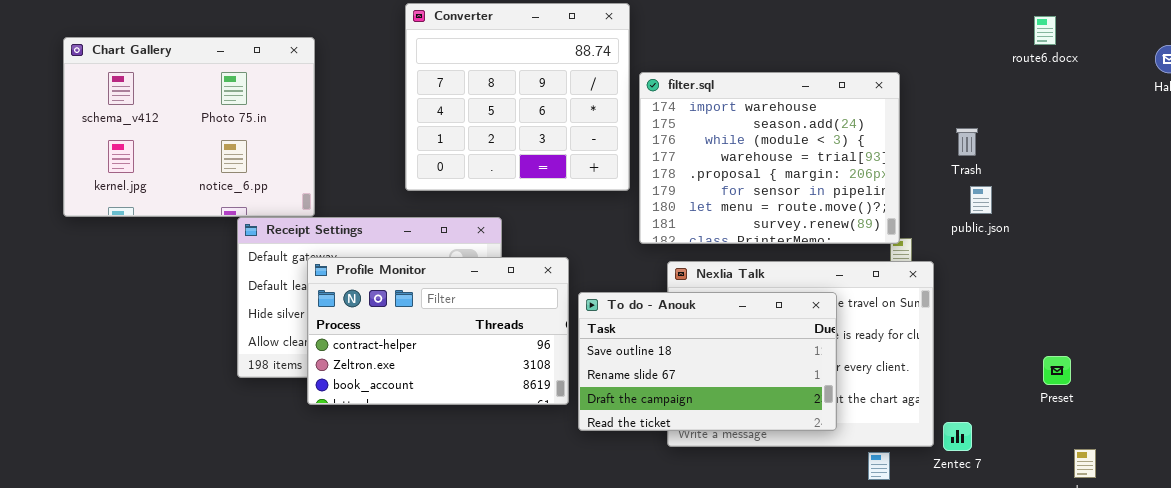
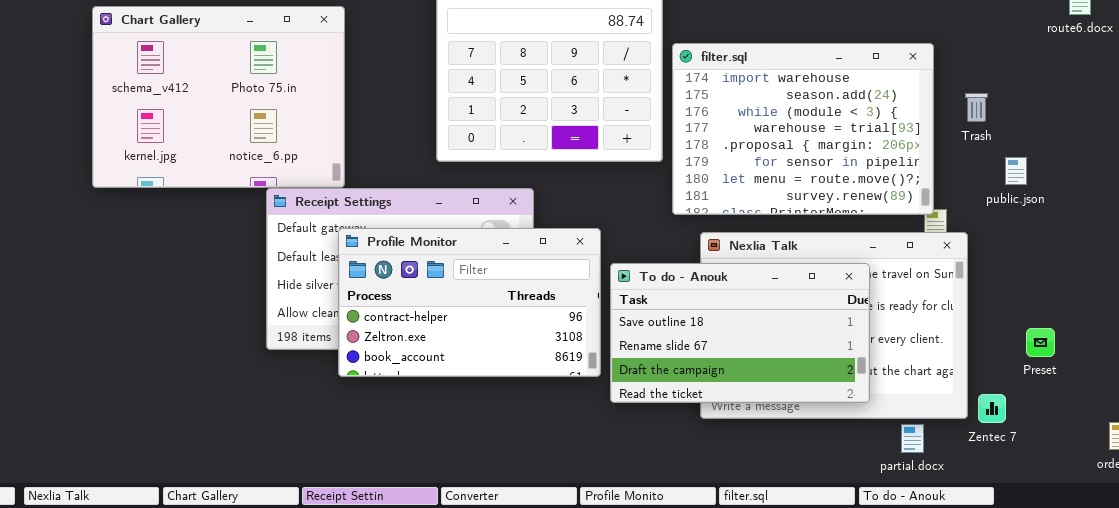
Trash: [956,128,978,156] -> [965,93,988,122], moved
Preset: [1043,356,1071,385] -> [1026,328,1055,357], moved

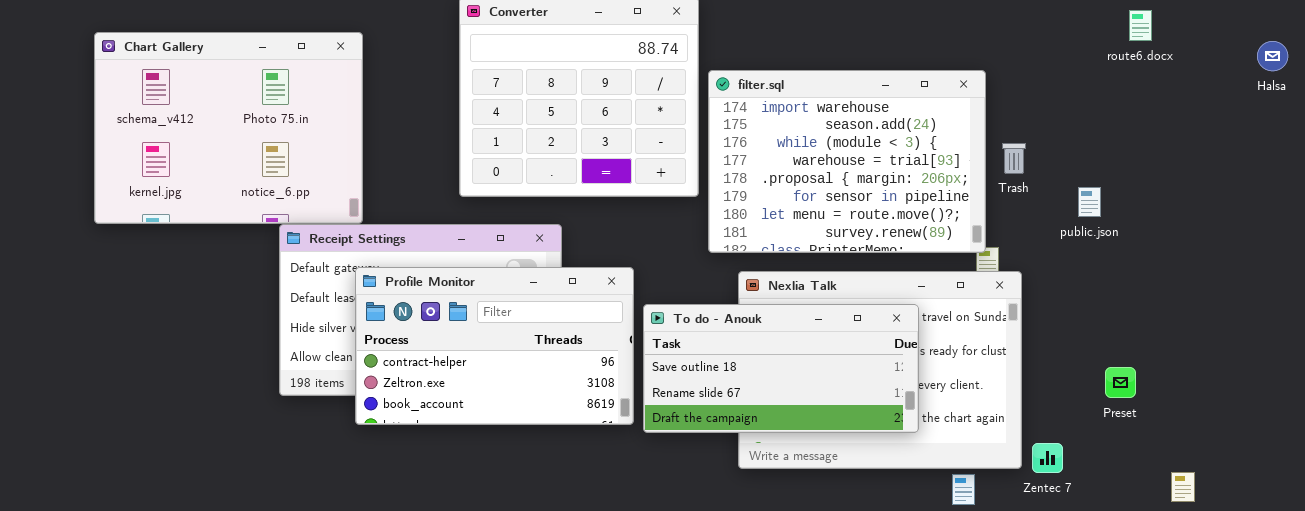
Trash: [965,93,988,122] -> [1002,143,1026,174], moved
public.json: [1005,157,1027,185] -> [1078,187,1101,217], moved
To do - Anouk: [610,263,870,403] -> [643,304,919,433], resized
Preset: [1026,328,1055,357] -> [1105,367,1136,398], moved

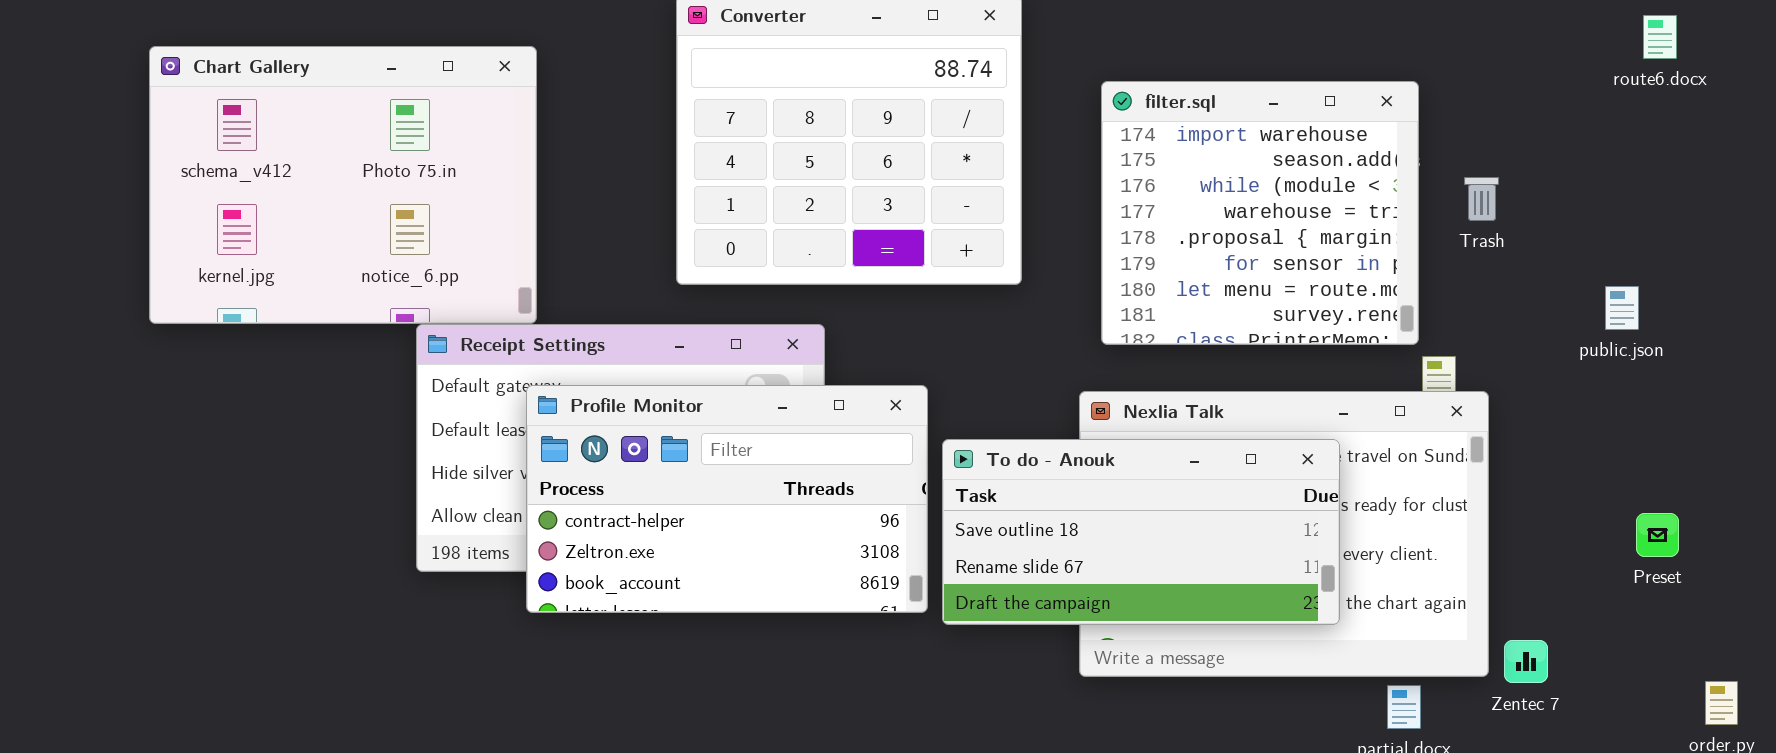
filter.sql: [708,70,986,253] -> [1101,81,1419,345], moved, resized
Trash: [1002,143,1026,174] -> [1464,177,1499,221], moved
public.json: [1078,187,1101,217] -> [1605,286,1639,330], moved
Preset: [1105,367,1136,398] -> [1636,513,1679,557], moved

